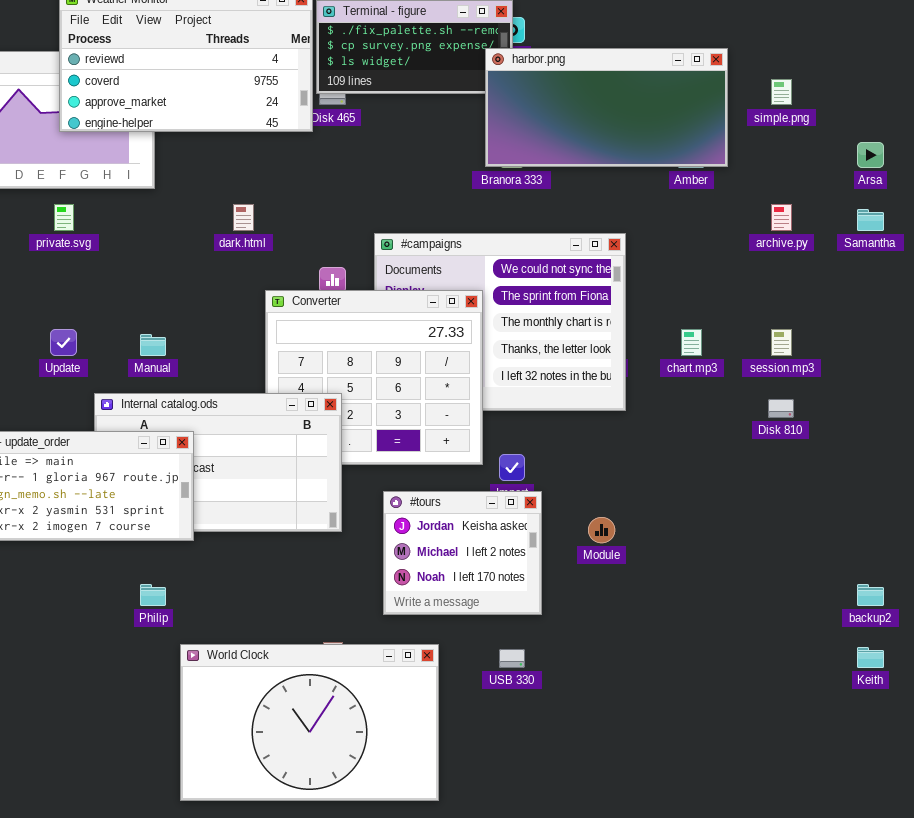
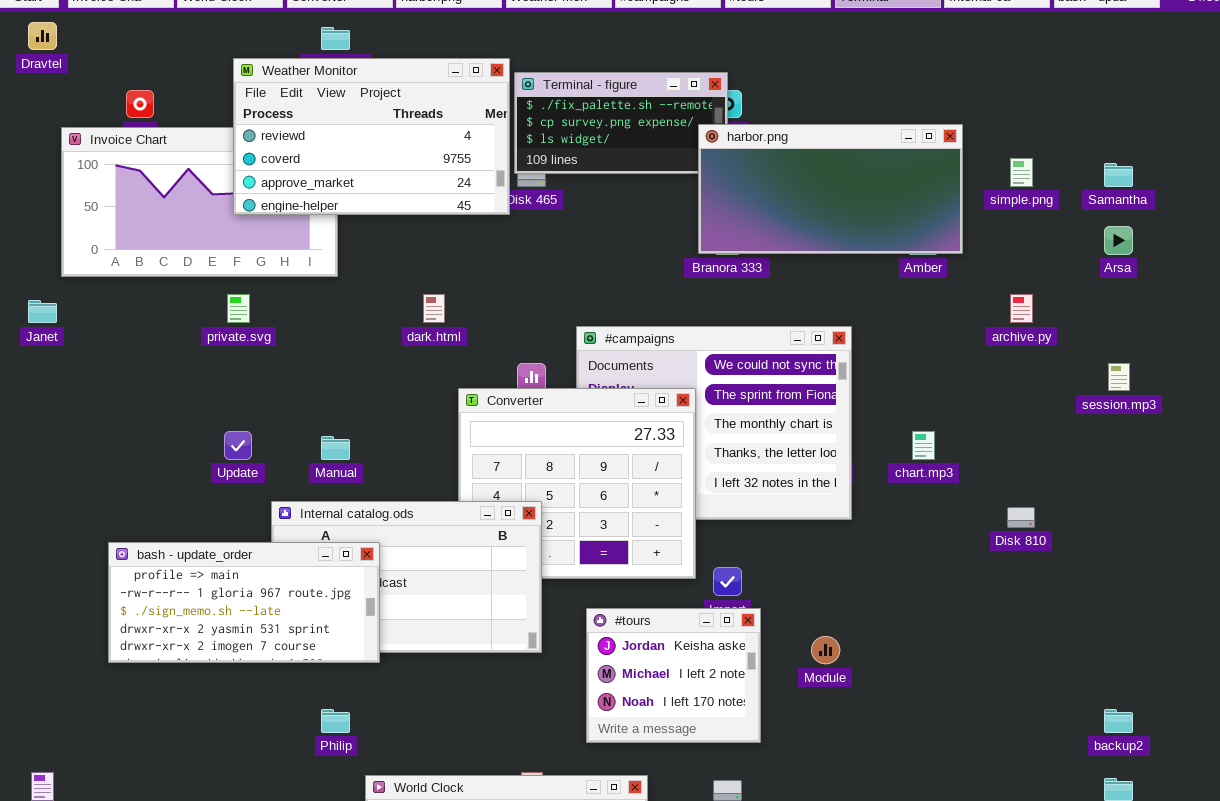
Samantha: [857,209,884,231] -> [1104,163,1133,187], moved
session.mp3: [771,329,792,356] -> [1108,363,1130,391], moved

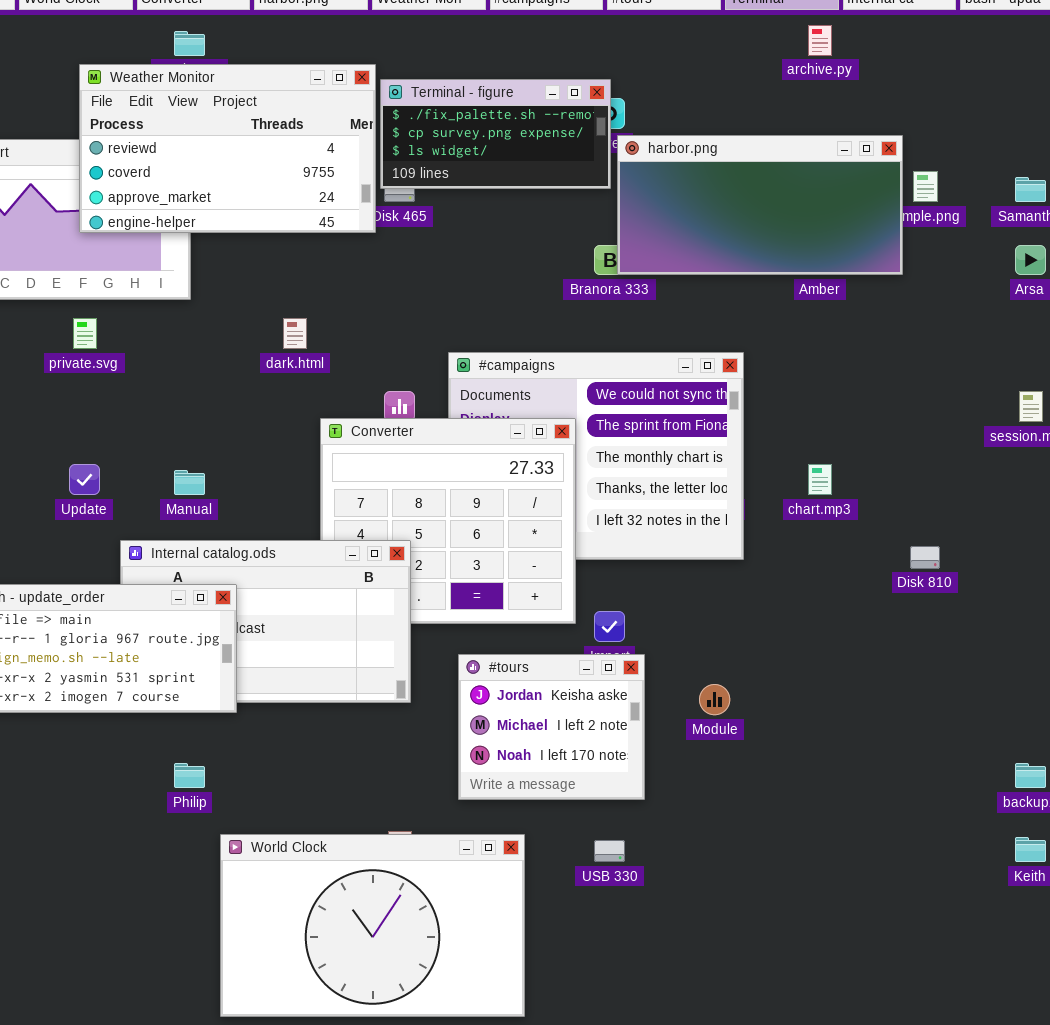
harbor.png: [698,124,963,254] -> [617,135,903,275], moved
archive.py: [1010,294,1033,323] -> [808,25,832,56], moved

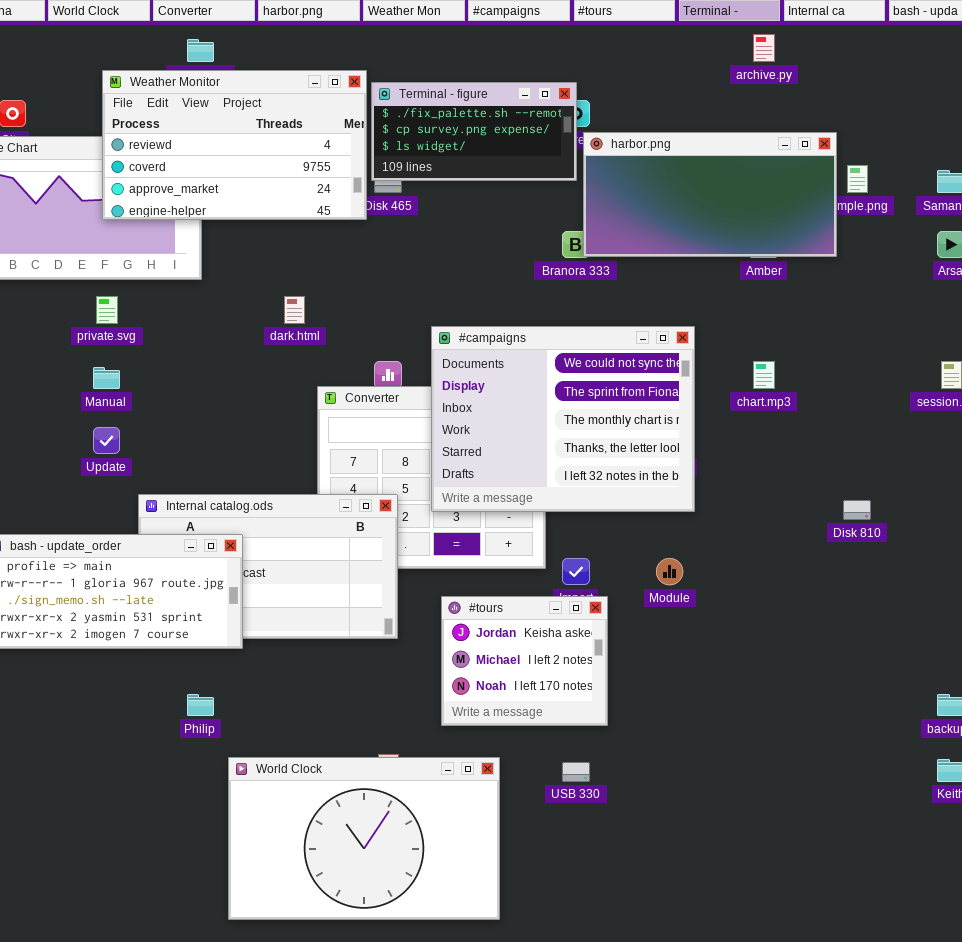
#campaigns: [448,352,744,560] -> [431,326,695,512], raised
chart.mp3: [808,464,832,495] -> [753,361,775,389], moved
Manual: [174,470,205,495] -> [93,367,120,389], moved
Module: [699,684,730,715] -> [656,558,683,585], moved

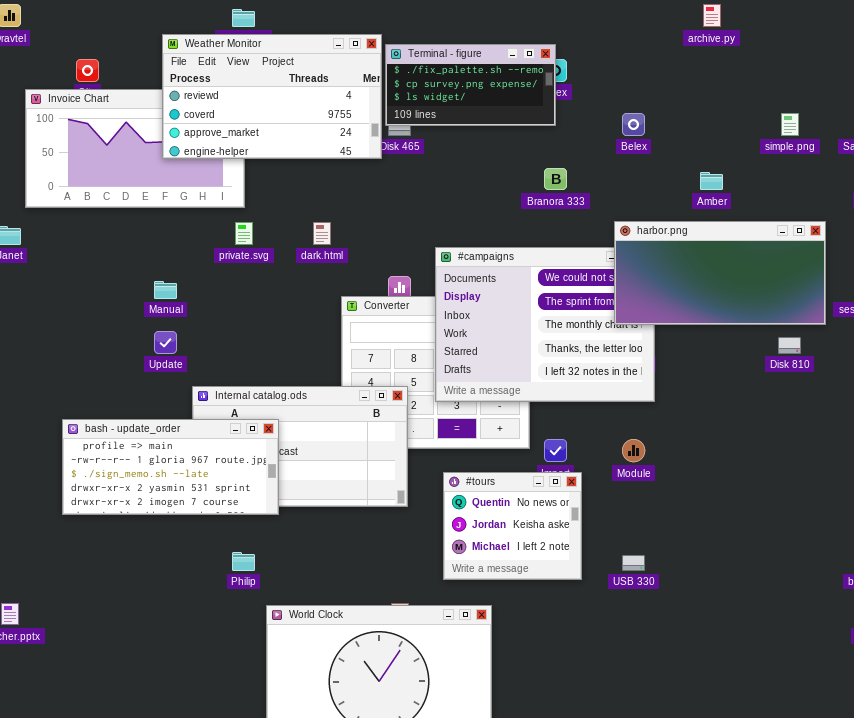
harbor.png: [583,132,837,257] -> [614,221,826,325], moved
private.svg: [96,296,118,324] -> [235,222,253,245], moved
Disk 810: [843,500,871,520] -> [778,337,801,354], moved
#tours: [441,596,608,726] -> [443,472,582,580], scrolled up 1 row
USB 330: [562,762,590,782] -> [622,555,645,571], moved

